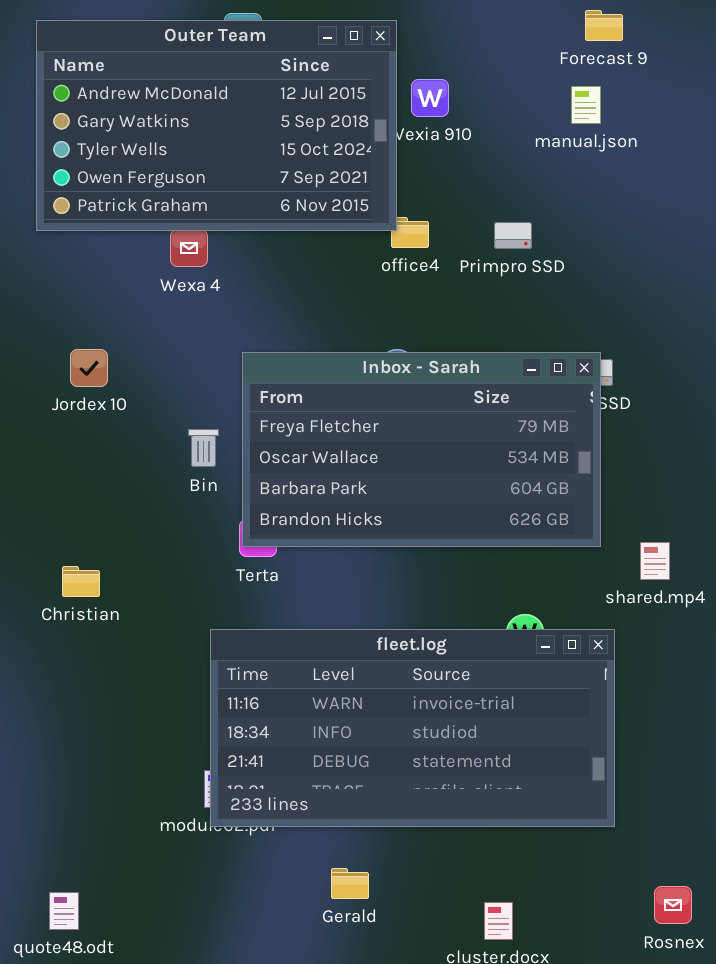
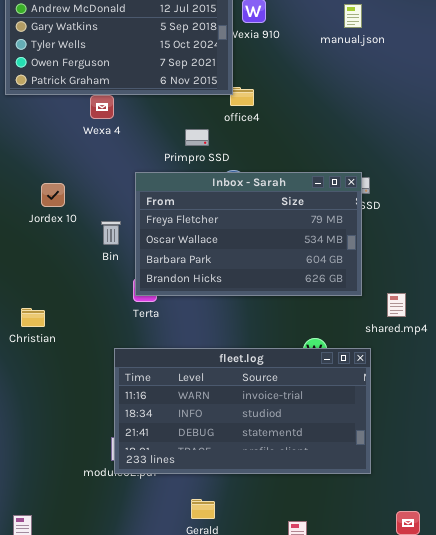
Primpro SSD: [494,222,532,249] -> [185,129,209,146], moved
Jordex 10: [70,349,108,387] -> [41,183,65,207], moved

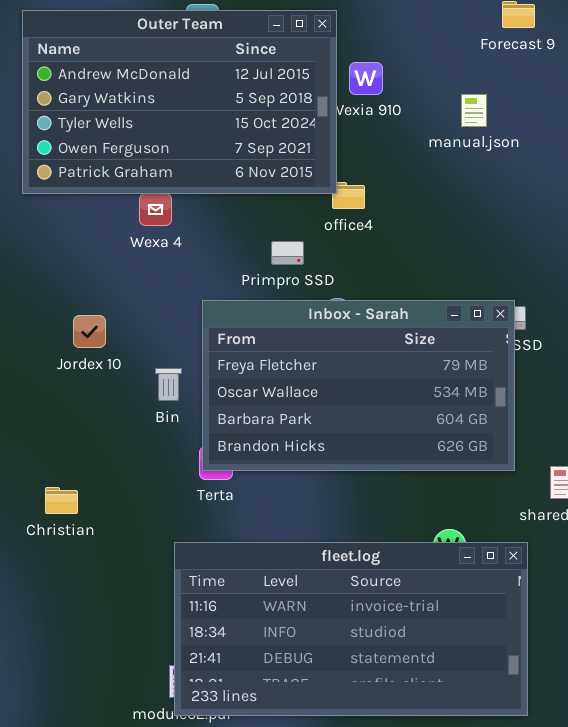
manual.json: [344,4,362,28] -> [461,94,487,127], moved

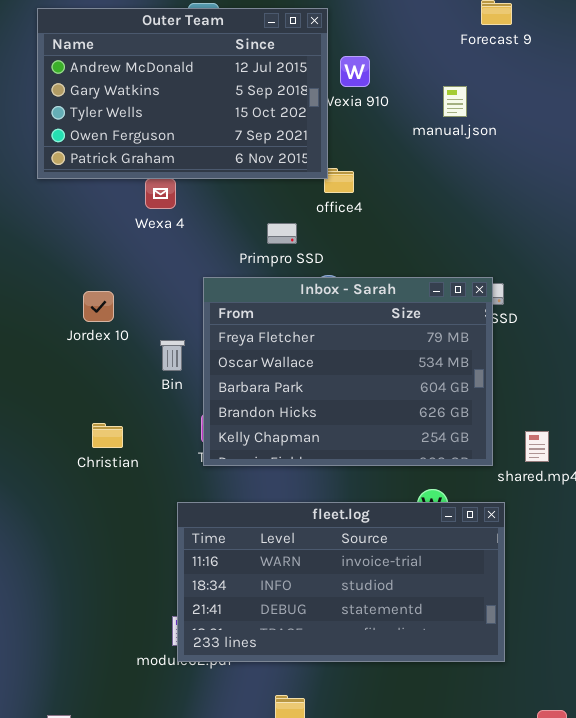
Inbox - Sarah: [202,300,515,471] -> [203,277,493,466], resized
Christian: [45,487,78,514] -> [92,423,123,448], moved

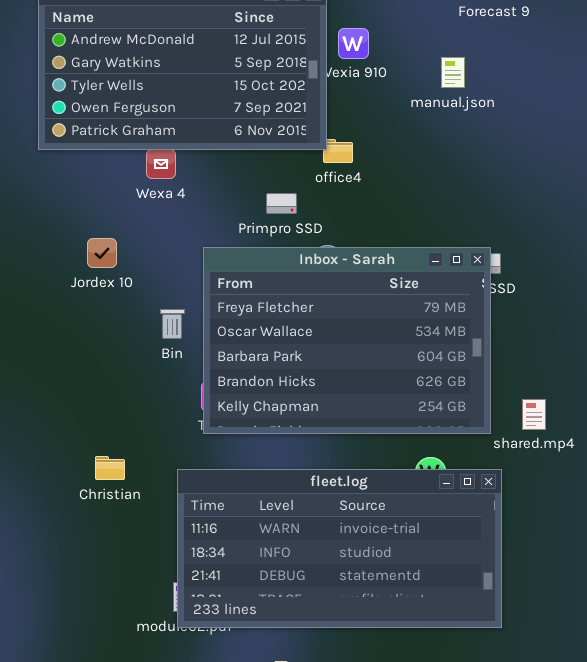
Jordex 10: [83,291,114,322] -> [87,238,117,268], moved
Christian: [92,423,123,448] -> [95,456,125,480], moved

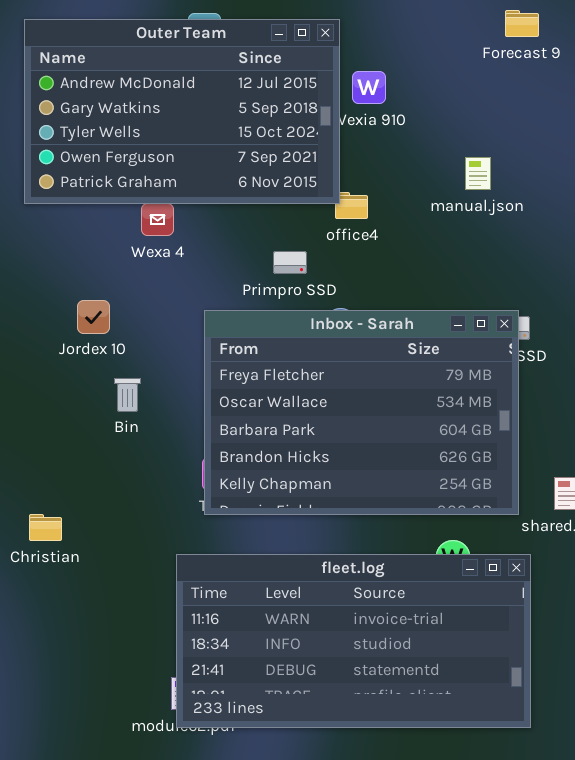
manual.json: [441,57,465,88] -> [465,157,491,190], moved
Bin: [160,309,185,339] -> [114,378,141,412], moved
Christian: [95,456,125,480] -> [29,514,62,541], moved

